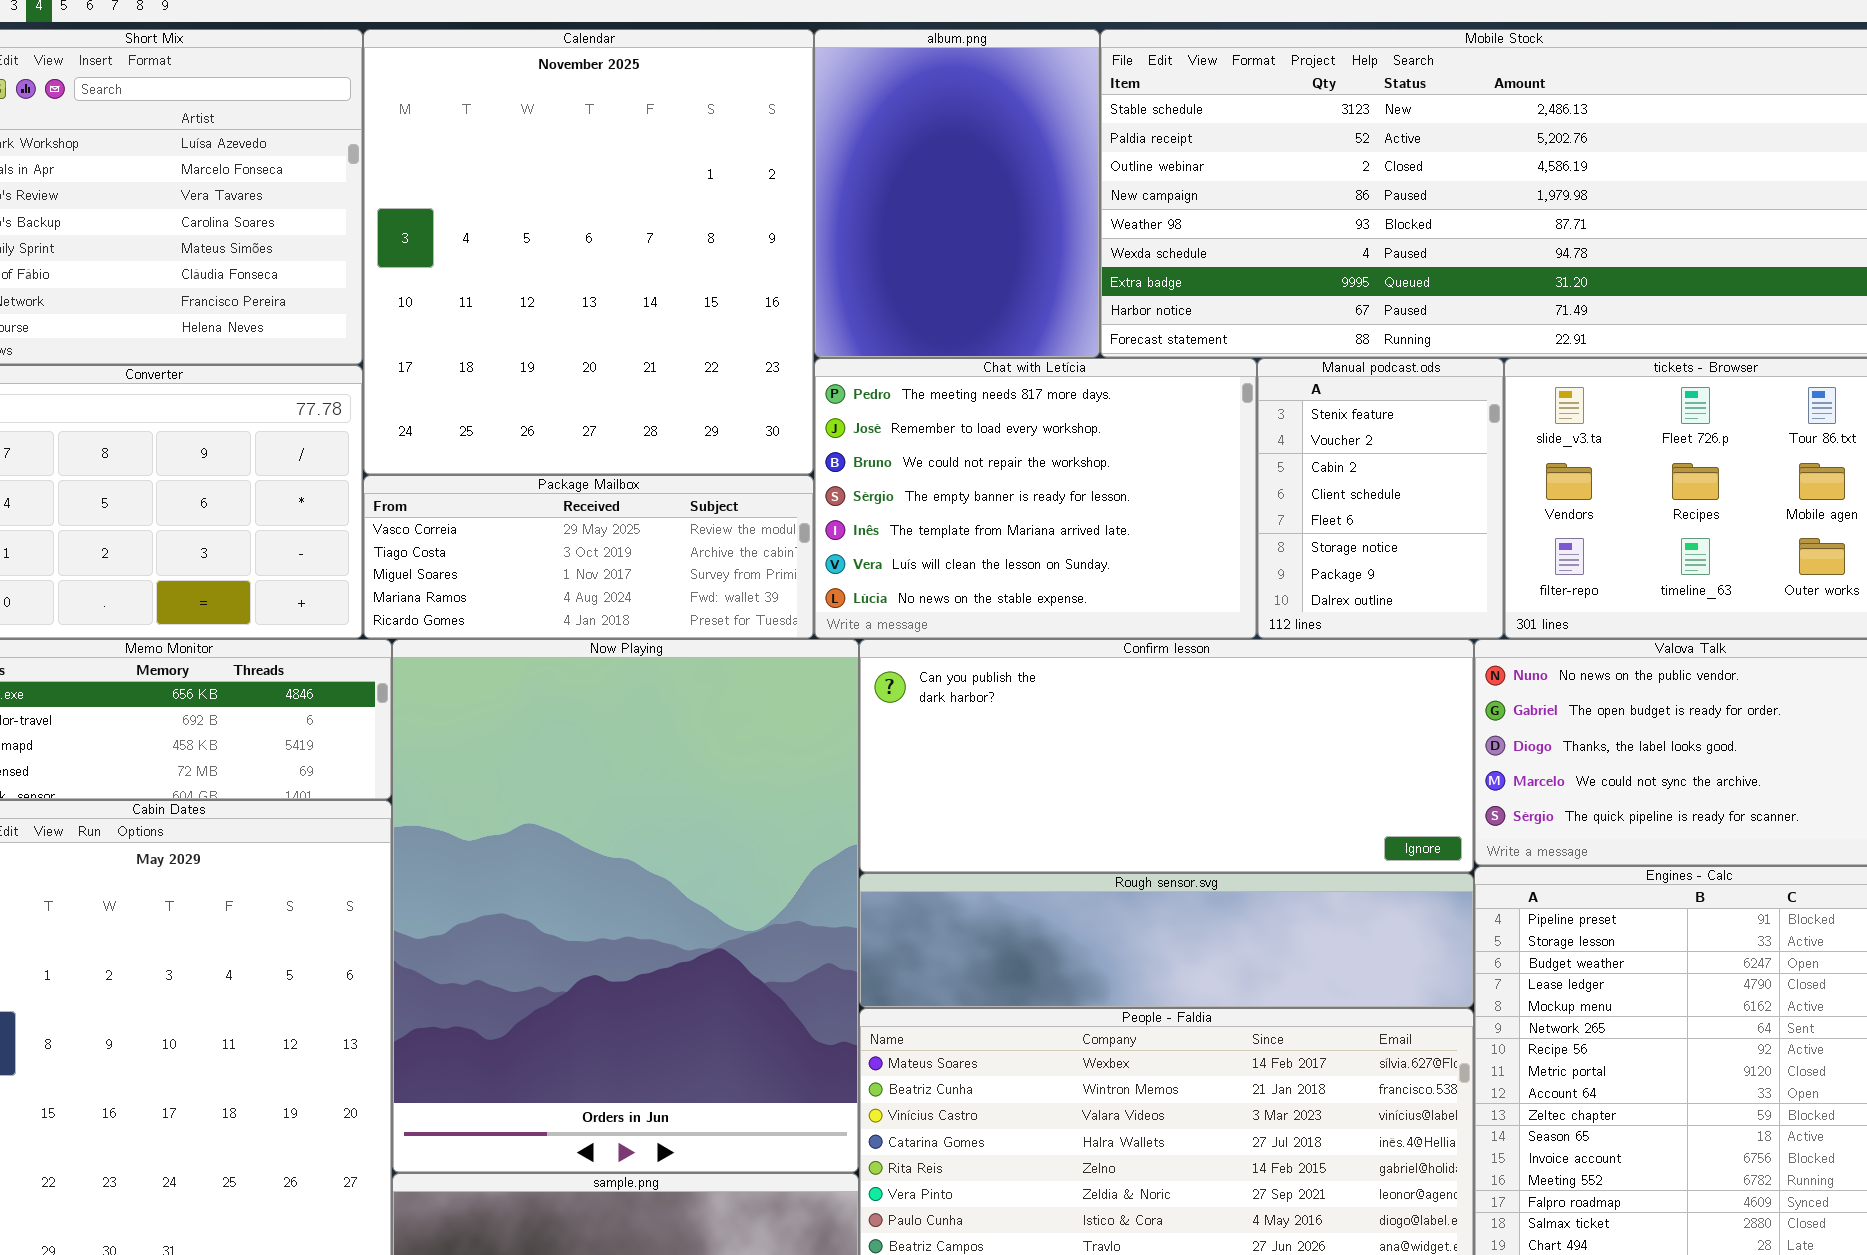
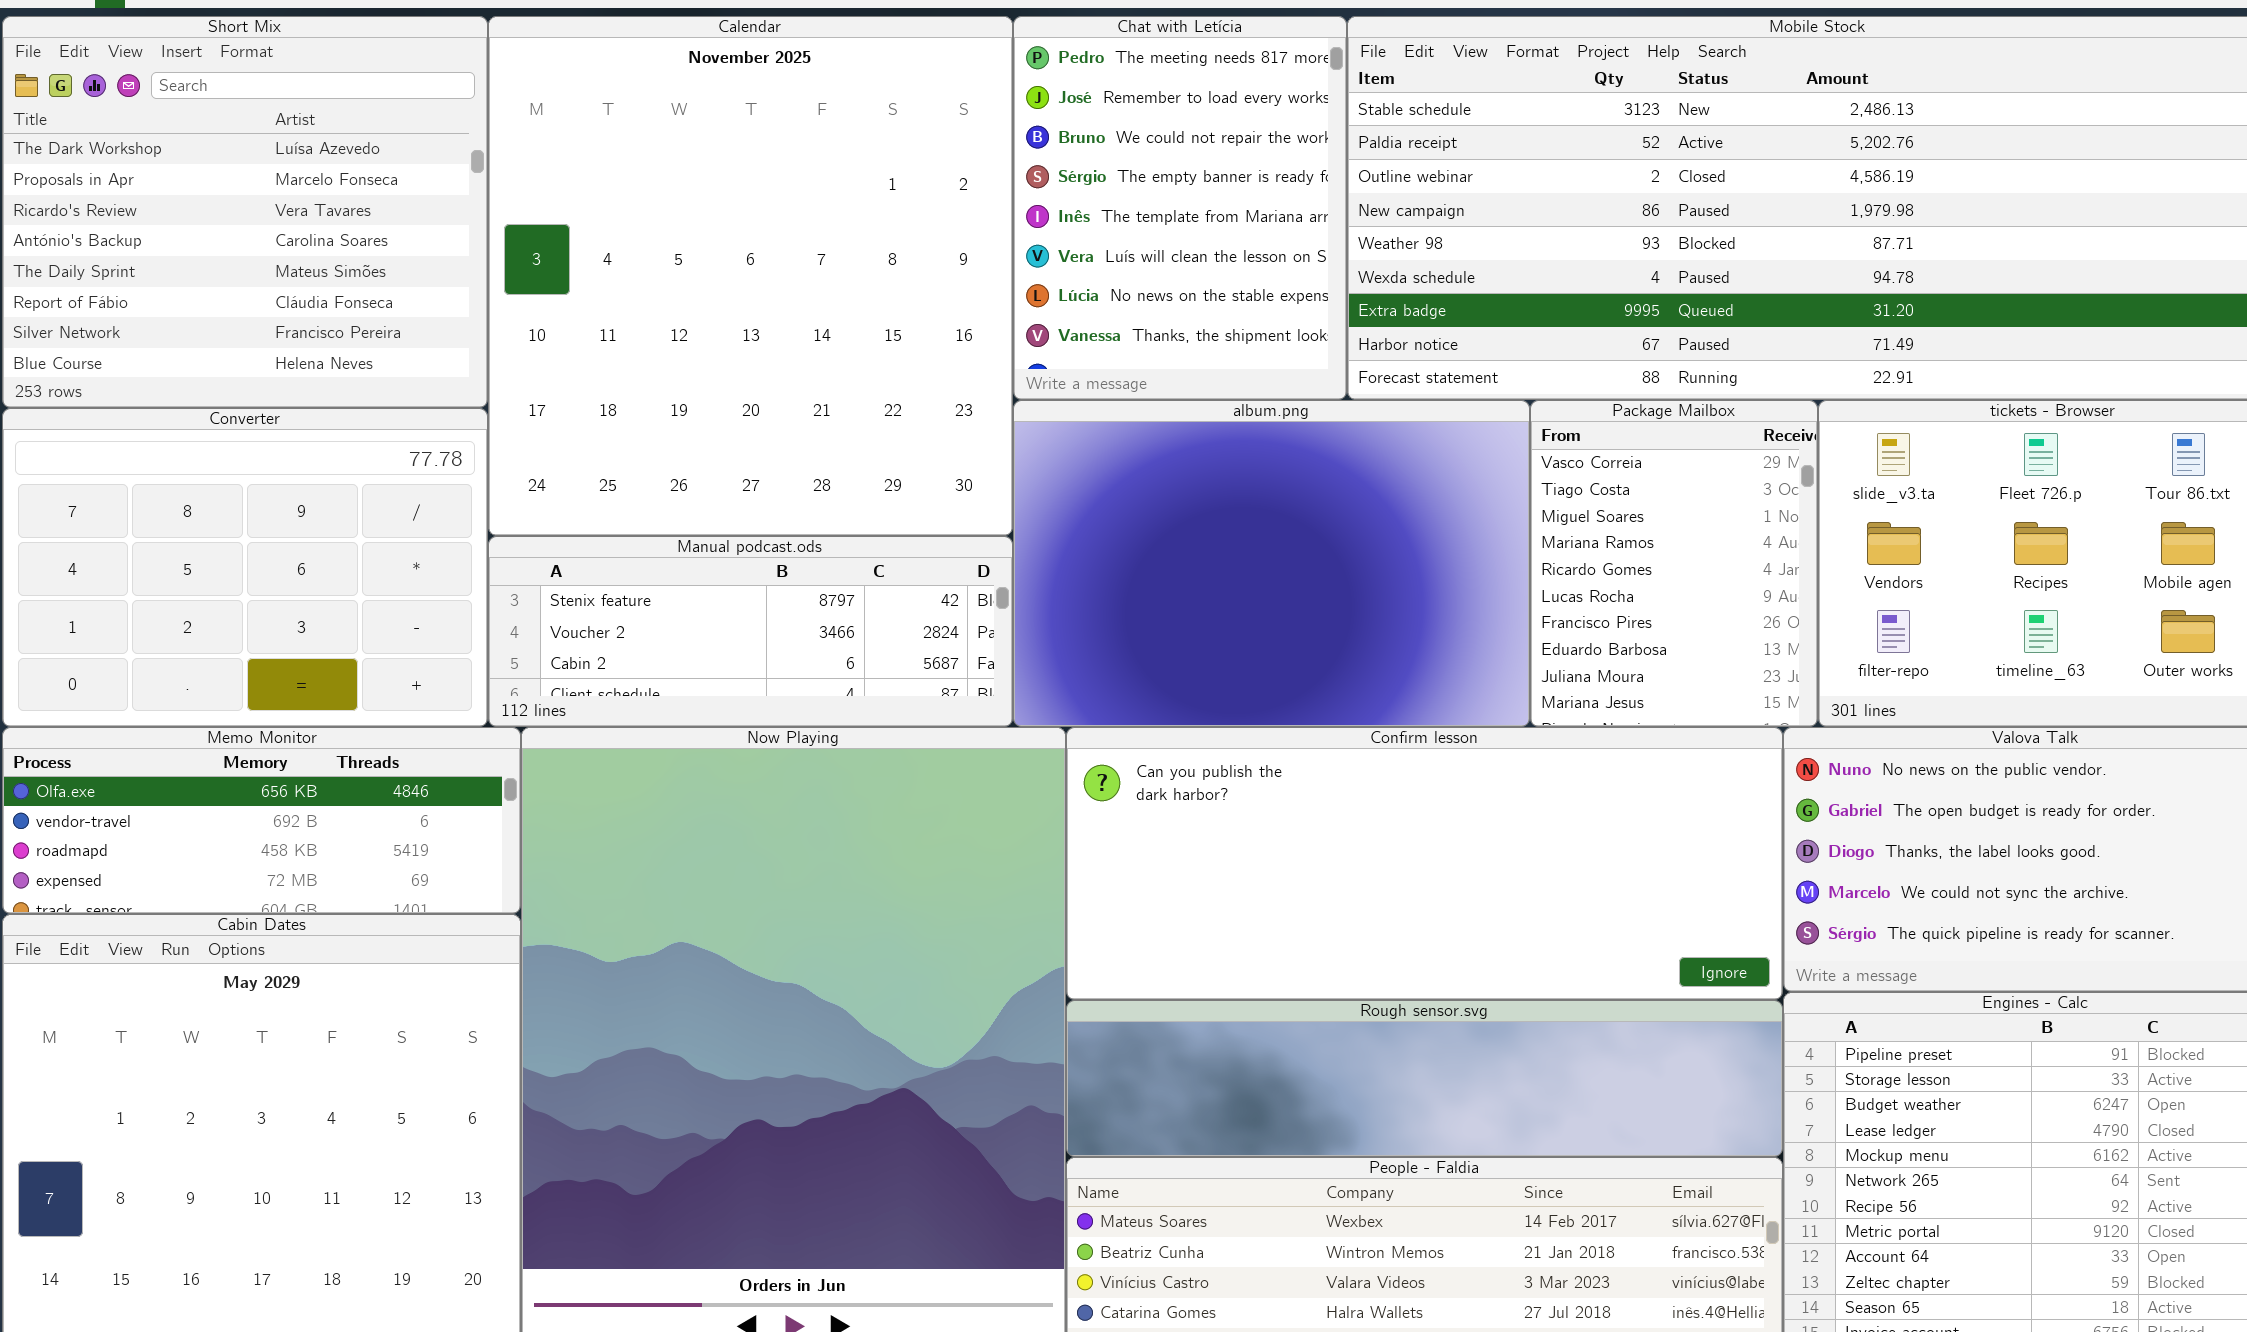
album.png: [814,29,1100,358] -> [1013,400,1530,727], moved, resized
Chat with Letícia: [814,358,1257,639] -> [1013,16,1347,400], moved, resized
Manual podcast.ods: [1257,358,1504,639] -> [488,536,1013,727], moved, resized
Package Mailbox: [363,475,814,639] -> [1530,400,1818,727], moved, resized

